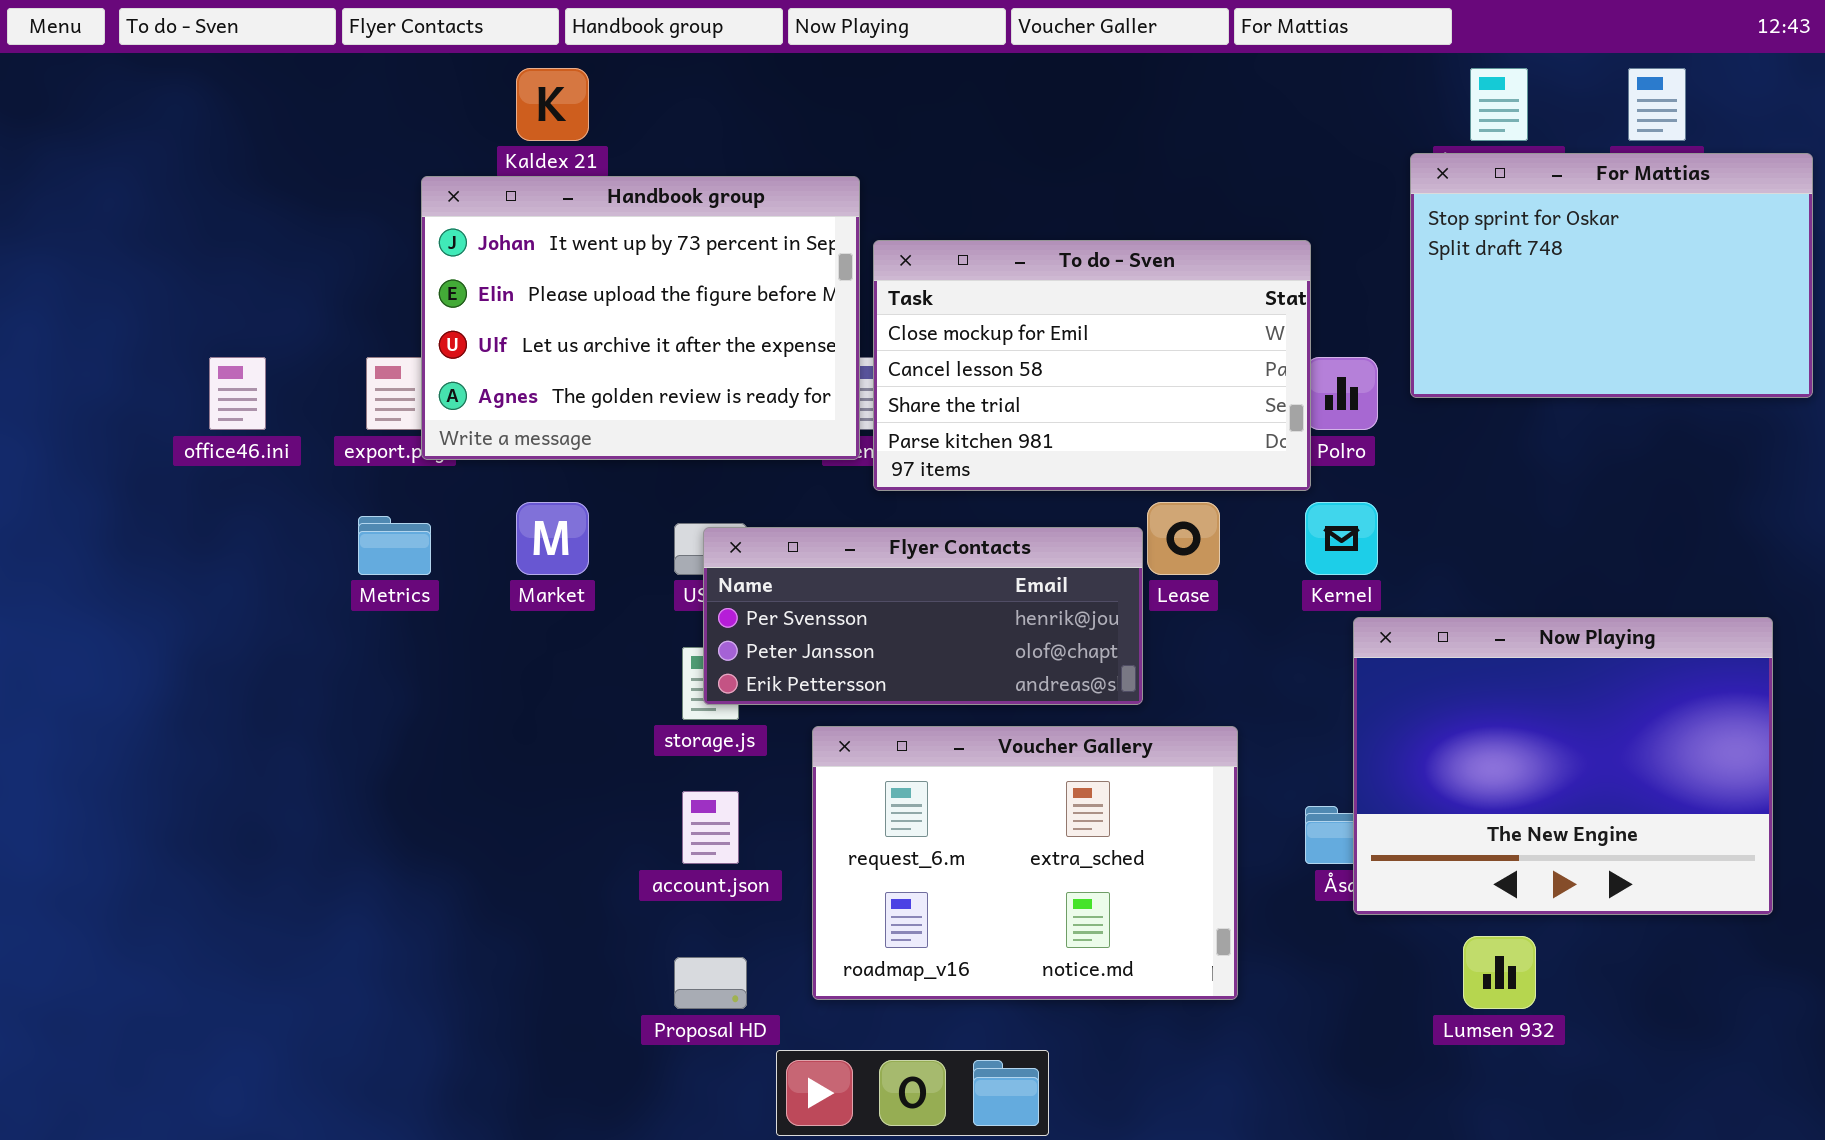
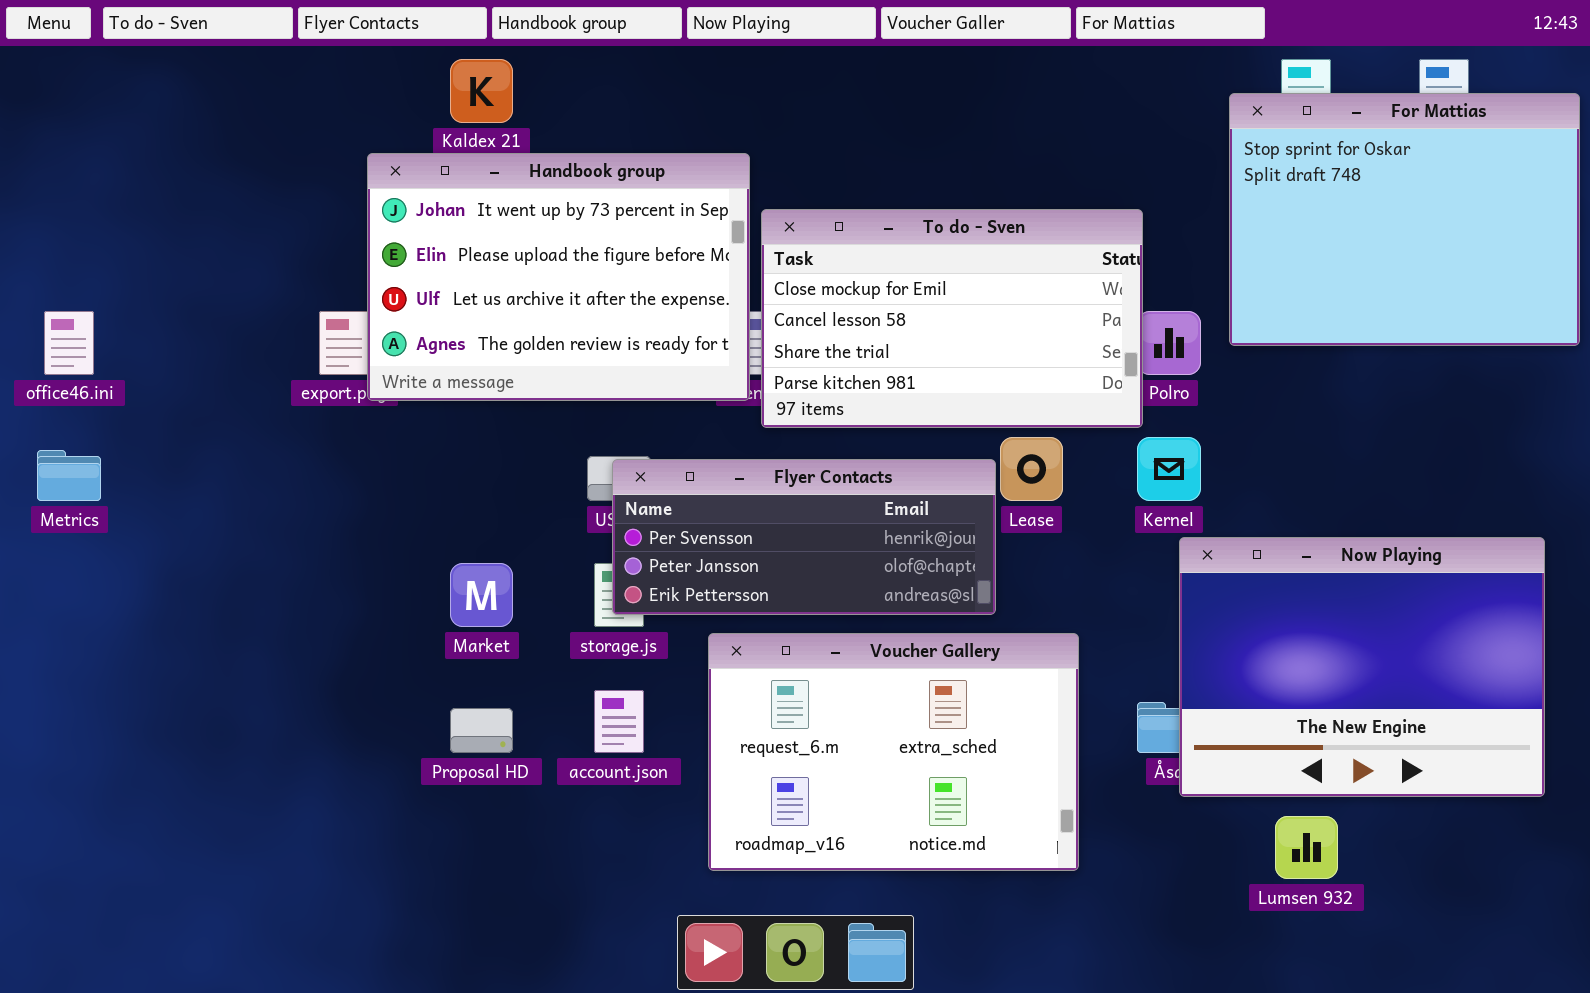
For Mattias: [1410,153,1813,398] -> [1229,93,1580,346], resized
office46.ini: [209,357,266,430] -> [44,311,94,375], moved
Market: [516,502,589,575] -> [450,563,513,627], moved
Metrics: [358,516,431,575] -> [37,450,101,501], moved
Proposal HD: [674,957,747,1009] -> [450,708,513,753], moved

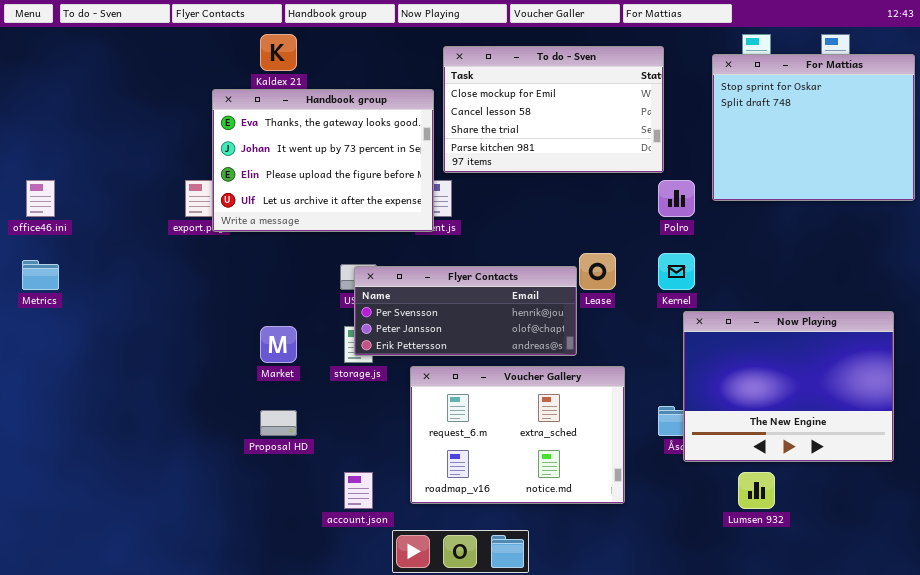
Handbook group: [367,153,750,401] -> [212,89,434,232], scrolled up 1 row
To do - Sven: [761,209,1143,428] -> [443,46,664,173], moved
account.json: [594,690,644,753] -> [344,472,373,509], moved

